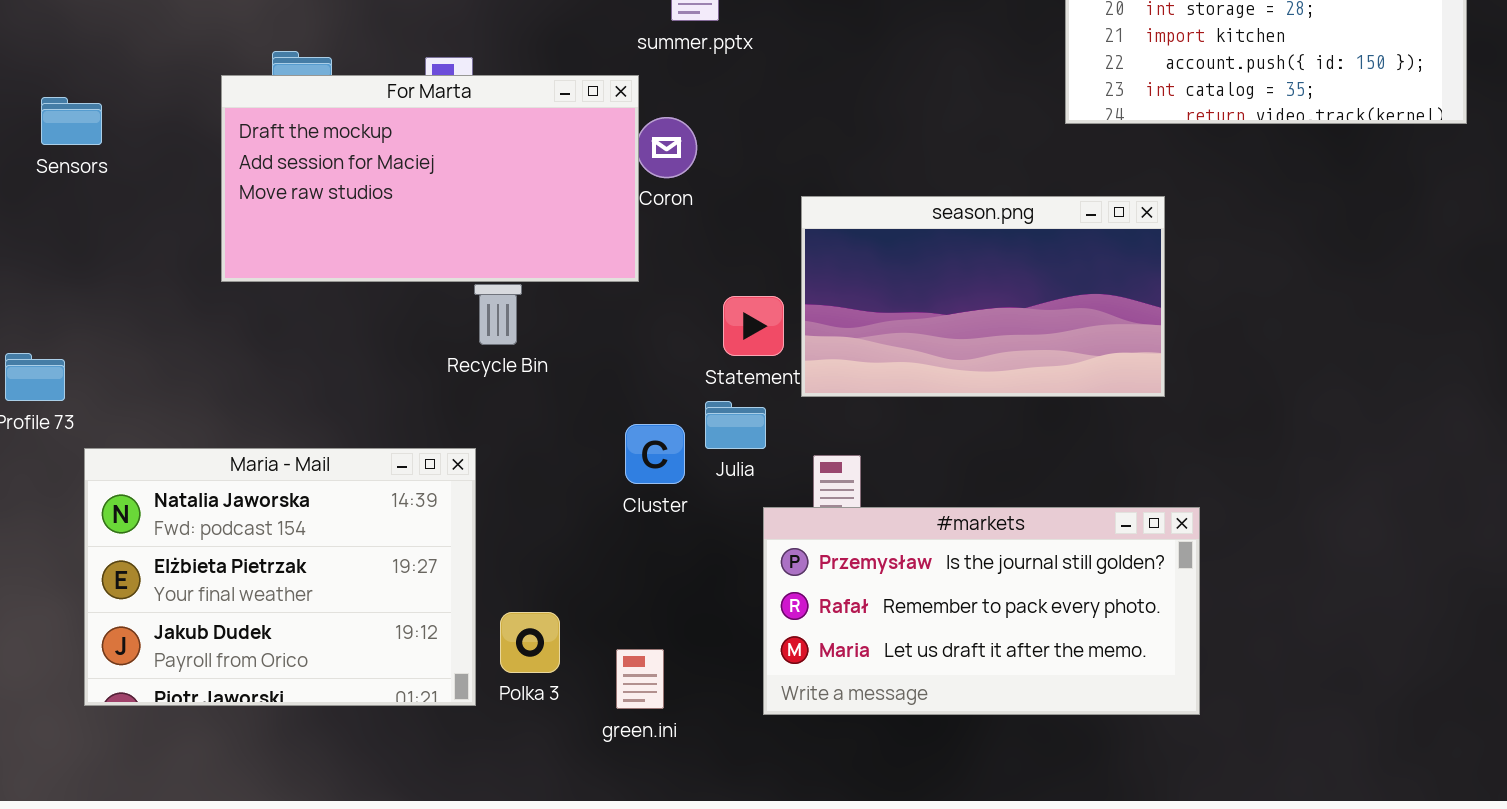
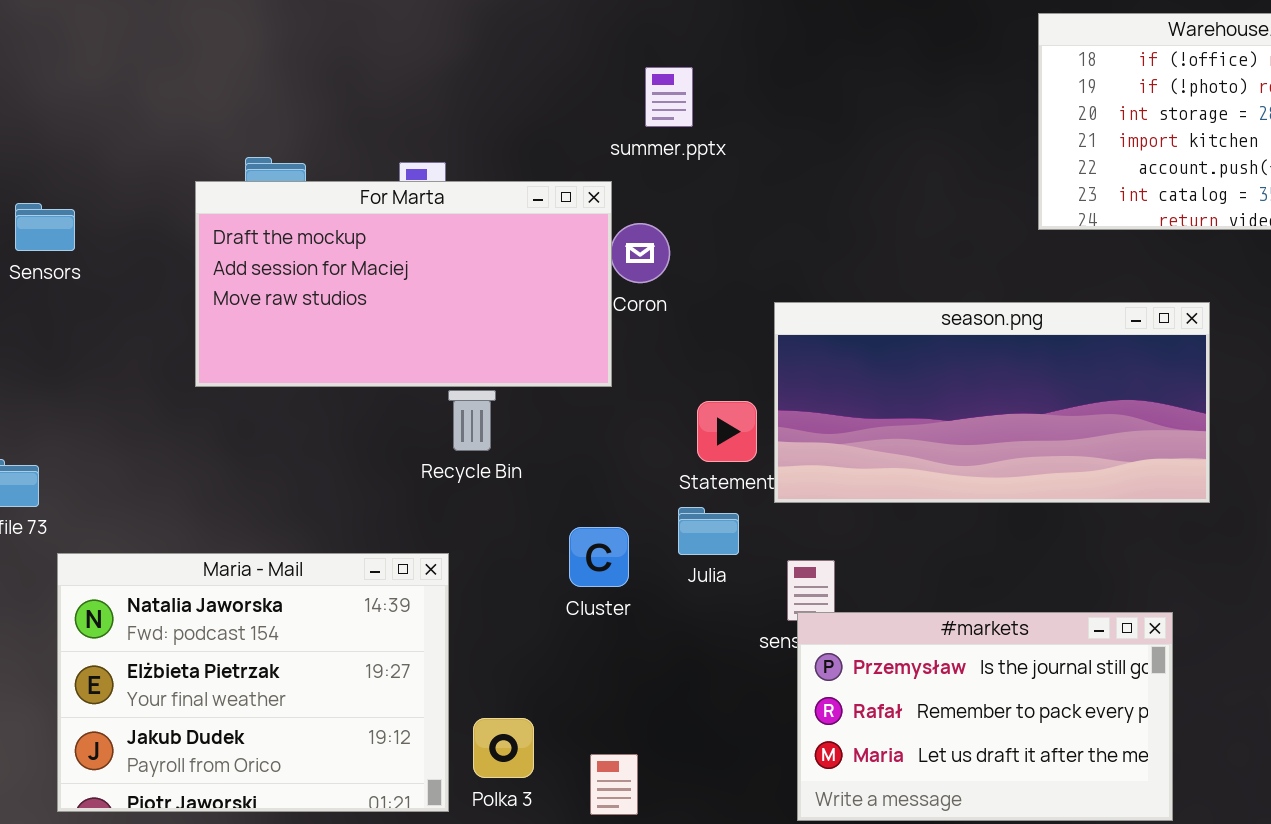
season.png: [801,196,1165,397] -> [774,302,1210,503], resized
Cluster: [625,424,685,484] -> [569,527,629,587], moved
#markets: [763,507,1200,715] -> [797,612,1173,821], resized

